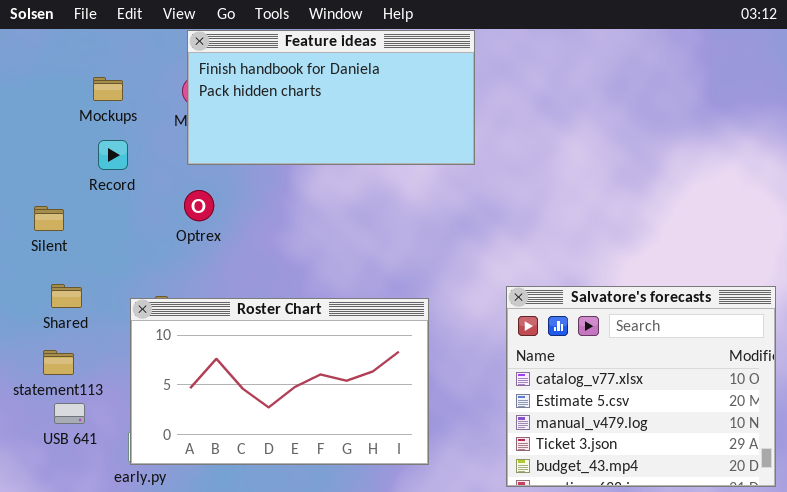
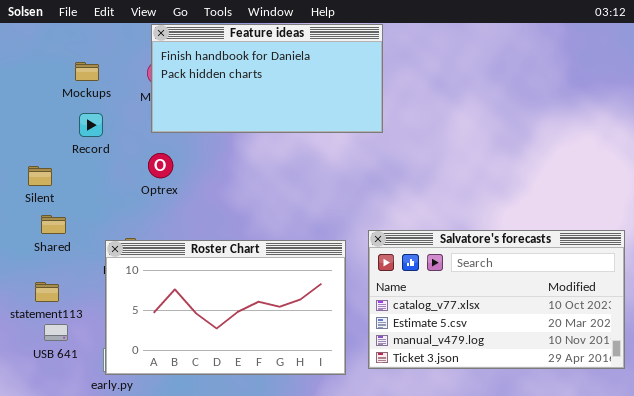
Shared: [51,284,82,308] -> [41,215,66,234], moved
Salvatore's forecasts: [506,286,776,487] -> [368,230,625,369], resized

